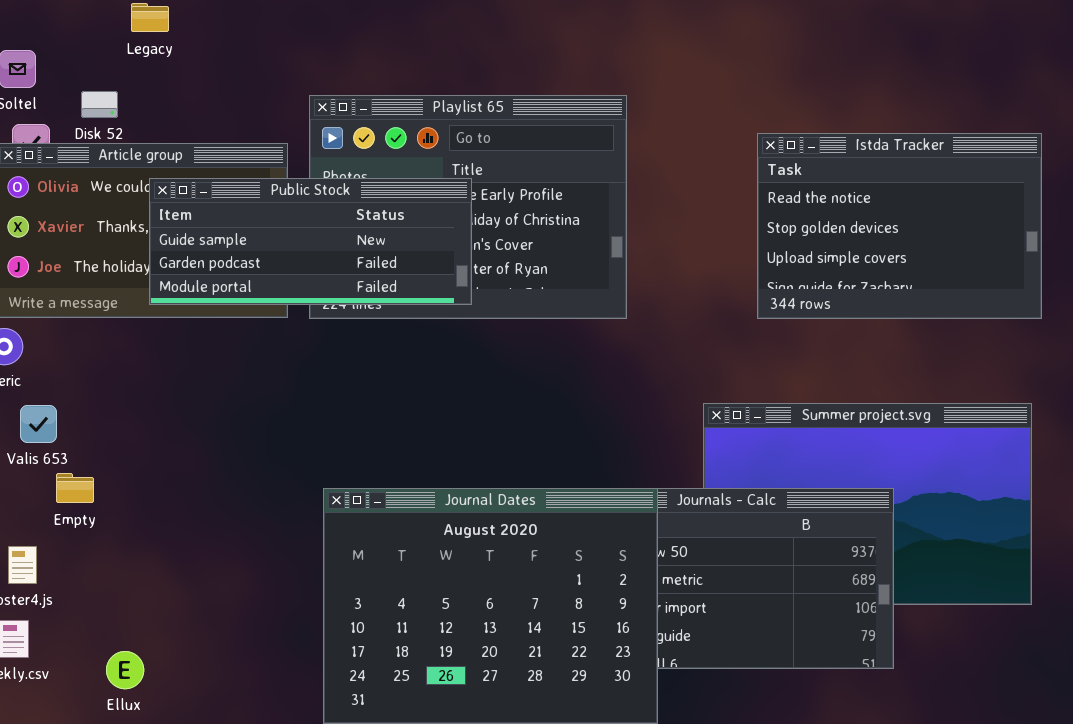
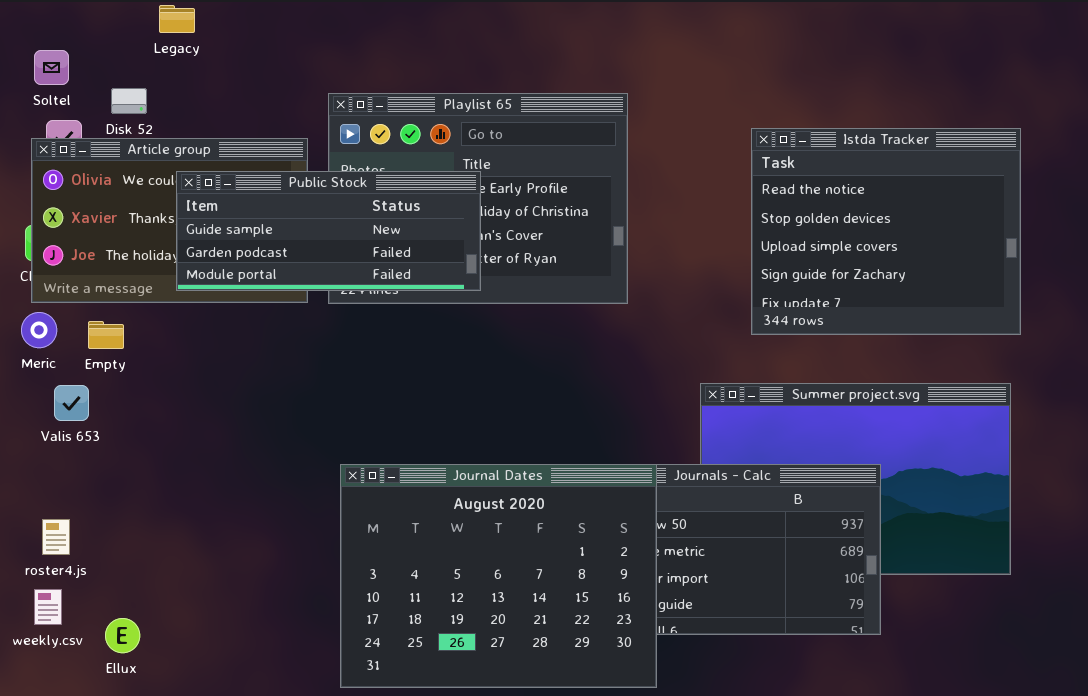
Istda Tracker: [757,133,1042,319] -> [751,128,1021,335], resized
Empty: [56,473,94,503] -> [88,321,124,349], moved
Ellux: [106,651,144,689] -> [105,618,140,653], moved

